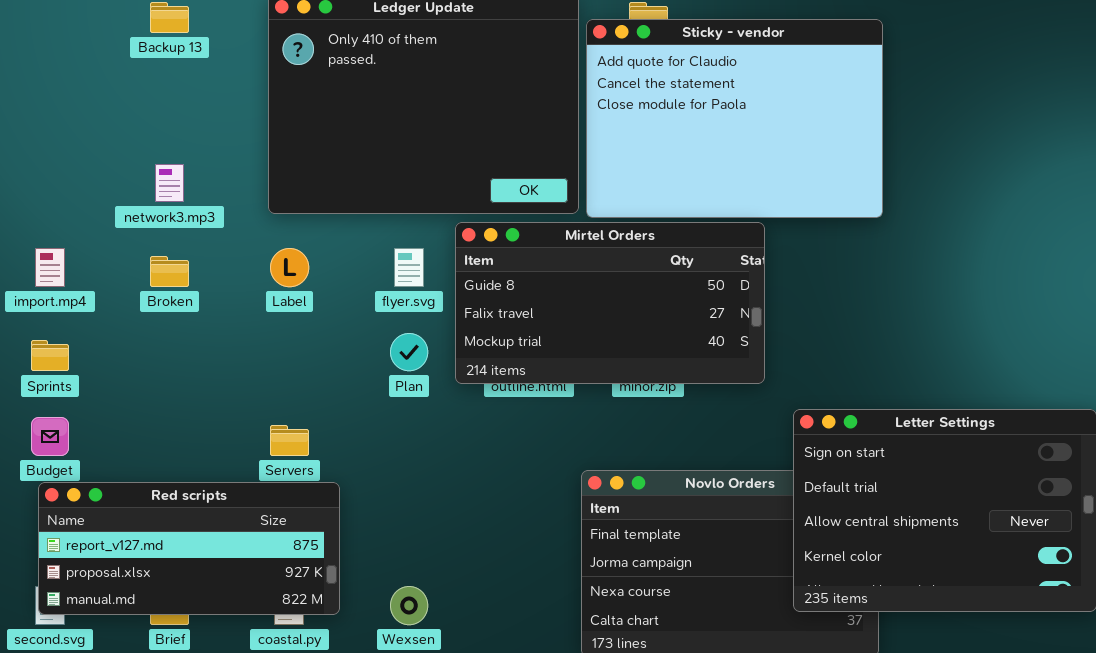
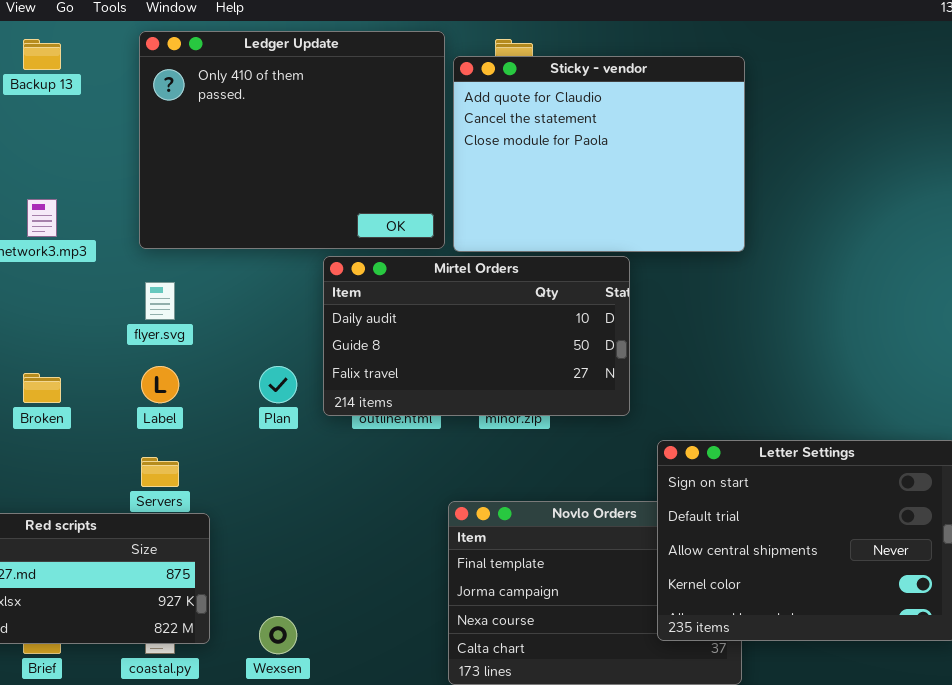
Mirtel Orders: [455,222,765,384] -> [323,256,630,416], scrolled up 1 row
Label: [270,248,309,287] -> [141,366,179,403], moved
flyer.svg: [394,248,424,287] -> [145,282,175,320], moved
Broken: [150,256,189,287] -> [23,373,61,403], moved

